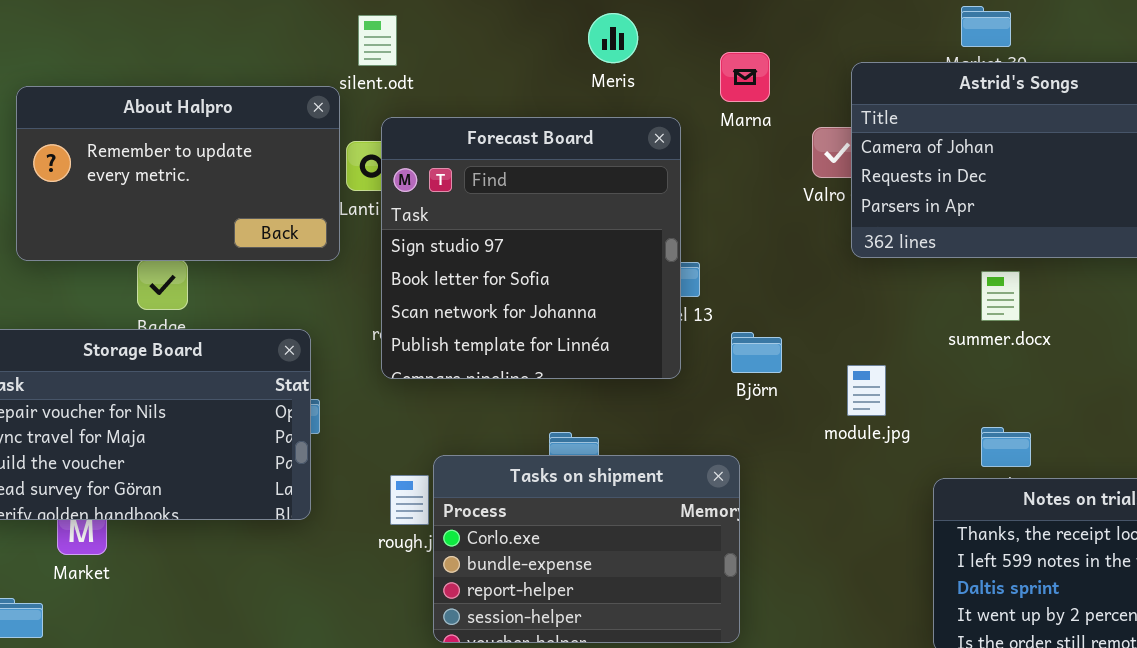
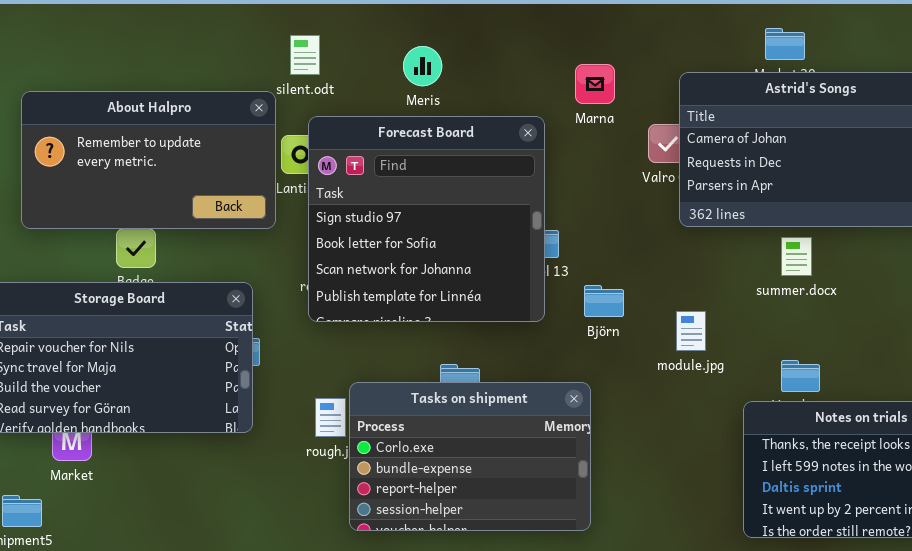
Meris: [588,13,638,63] -> [403,46,442,86], moved

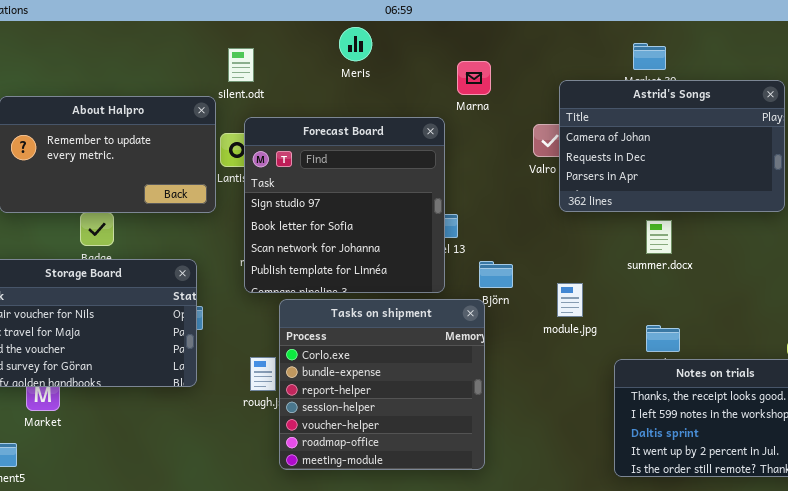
Meris: [403,46,442,86] -> [339,27,372,61], moved
Marna: [575,64,615,104] -> [457,61,491,95], moved
Tasks on shipment: [349,382,591,531] -> [279,299,485,470], resized

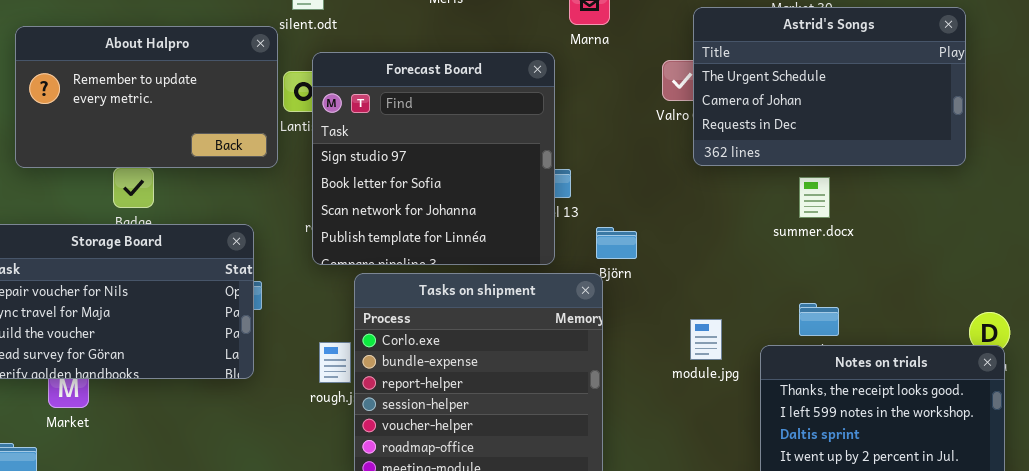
Astrid's Songs: [559,80,785,212] -> [693,7,966,166], scrolled up 1 row
module.jpg: [557,283,583,317] -> [690,319,722,360], moved

